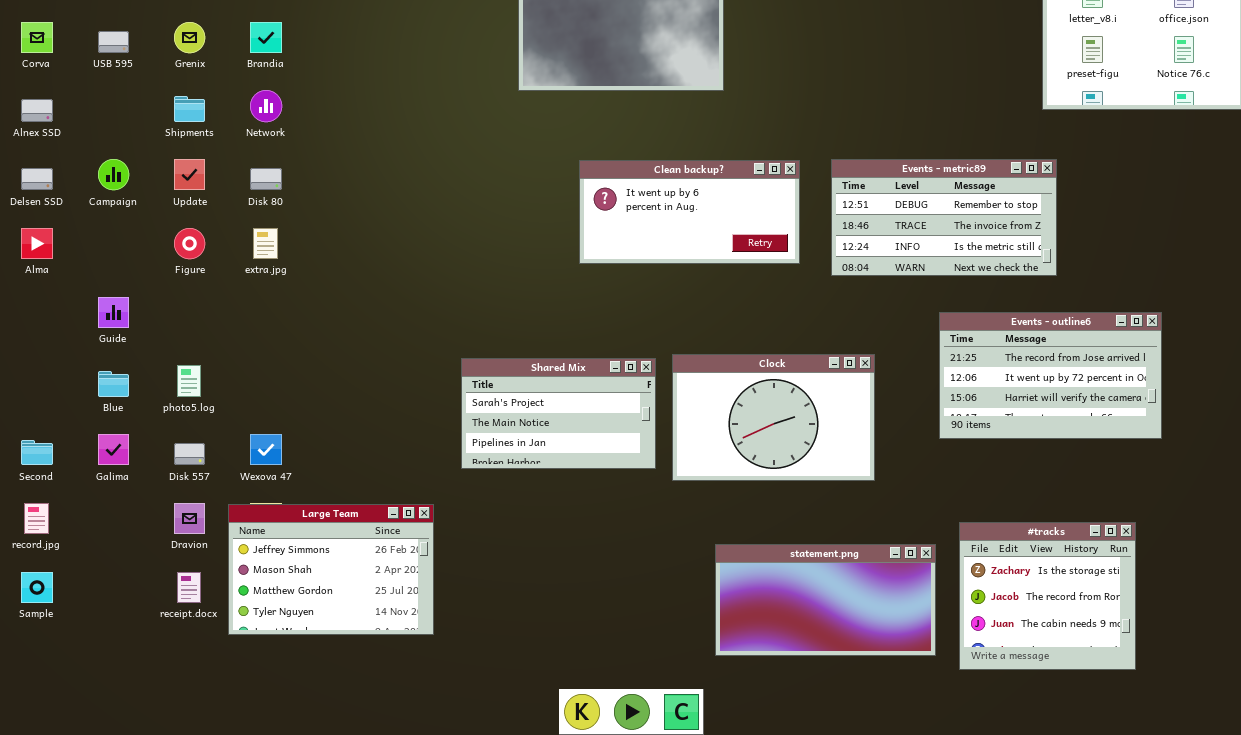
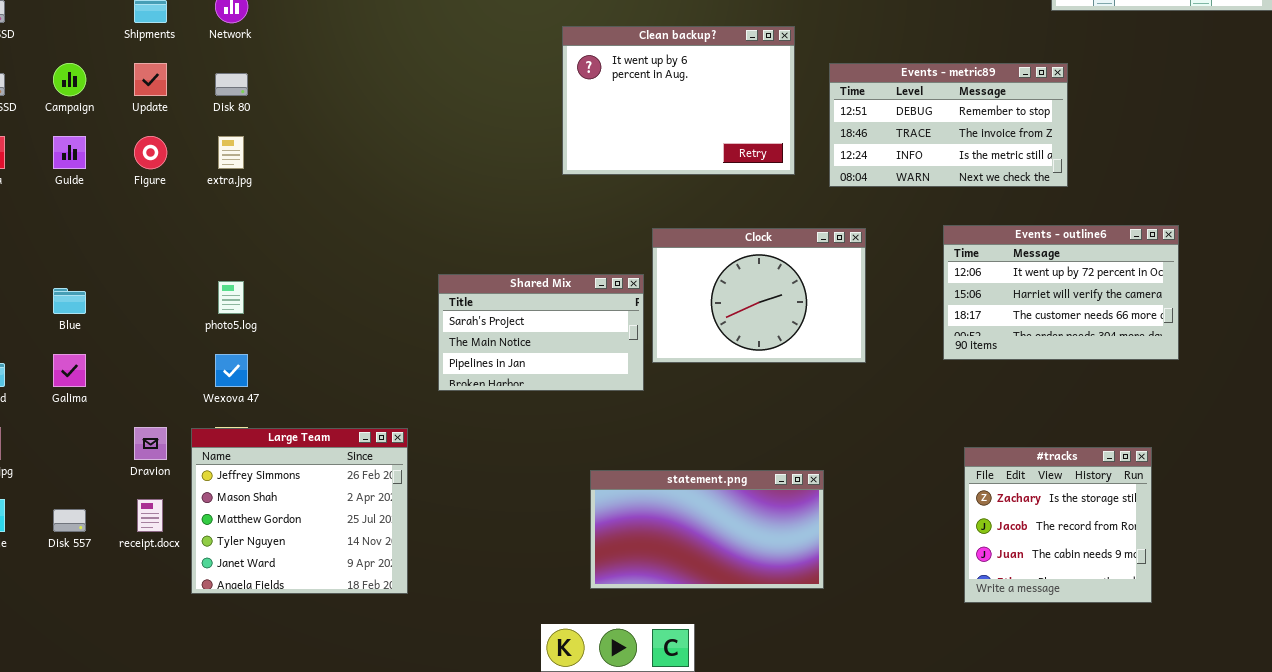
Clean backup?: [579,160,800,264] -> [562,26,795,175], resized
Guide: [98,297,129,328] -> [53,136,86,169], moved
Events - outline6: [939,312,1162,439] -> [943,225,1179,360], scrolled down 1 row
Clock: [672,354,875,481] -> [652,228,866,363], moved
photo5.log: [177,365,201,397] -> [218,281,244,314], moved
Disk 557: [174,443,205,465] -> [53,509,86,532], moved
Large Team: [228,504,434,635] -> [191,428,408,594], resized
statement.png: [715,544,936,656] -> [590,470,824,589], moved

